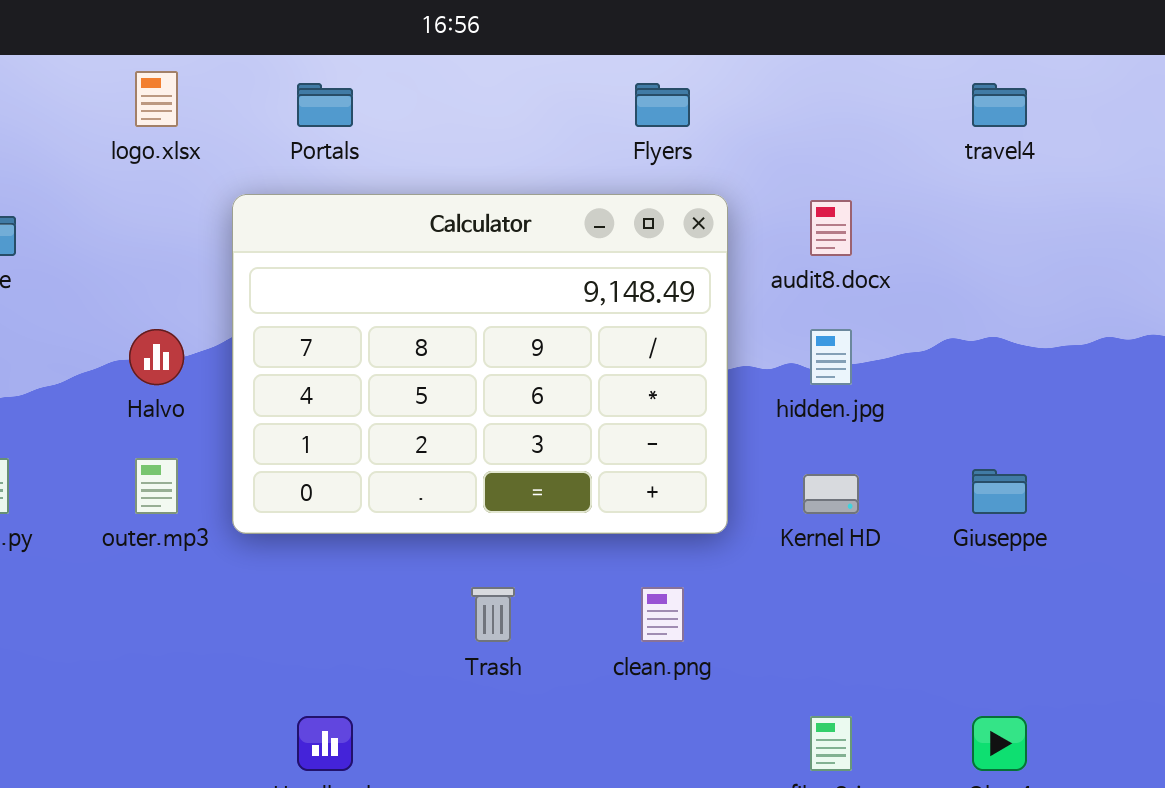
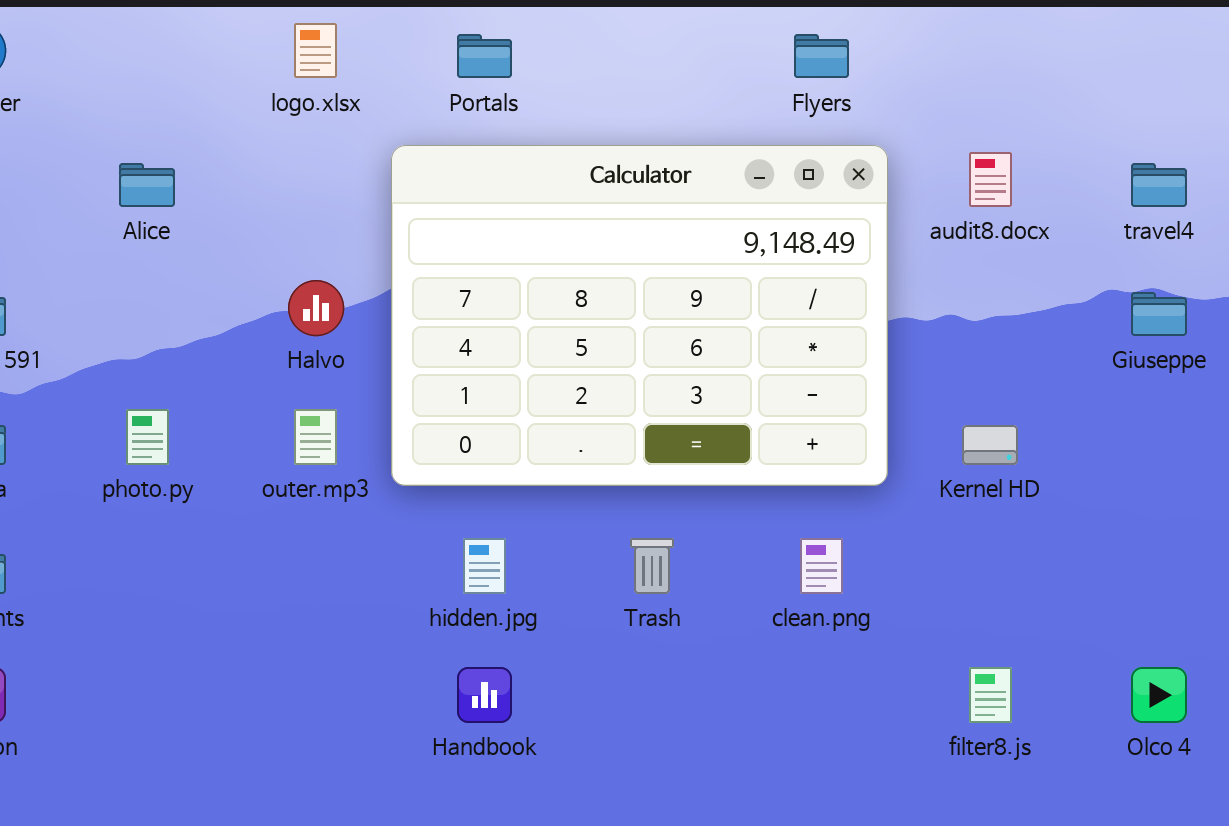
travel4: [972,83,1027,127] -> [1131,163,1187,207], moved
hidden.jpg: [810,329,852,385] -> [463,538,506,594], moved
Giuseppe: [972,469,1027,514] -> [1131,292,1187,336], moved

